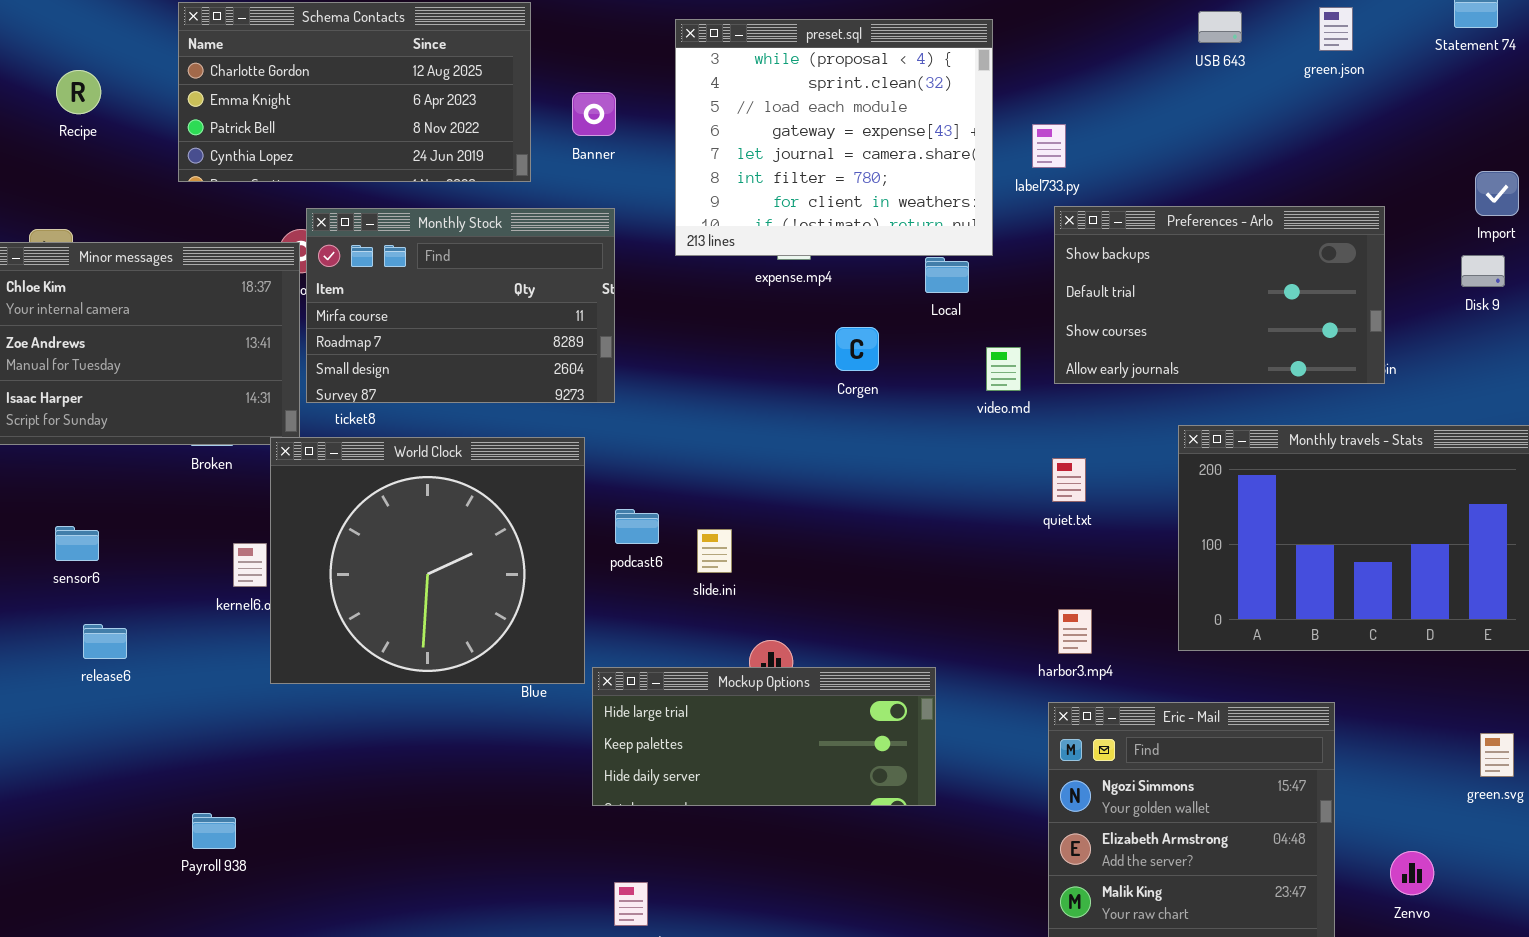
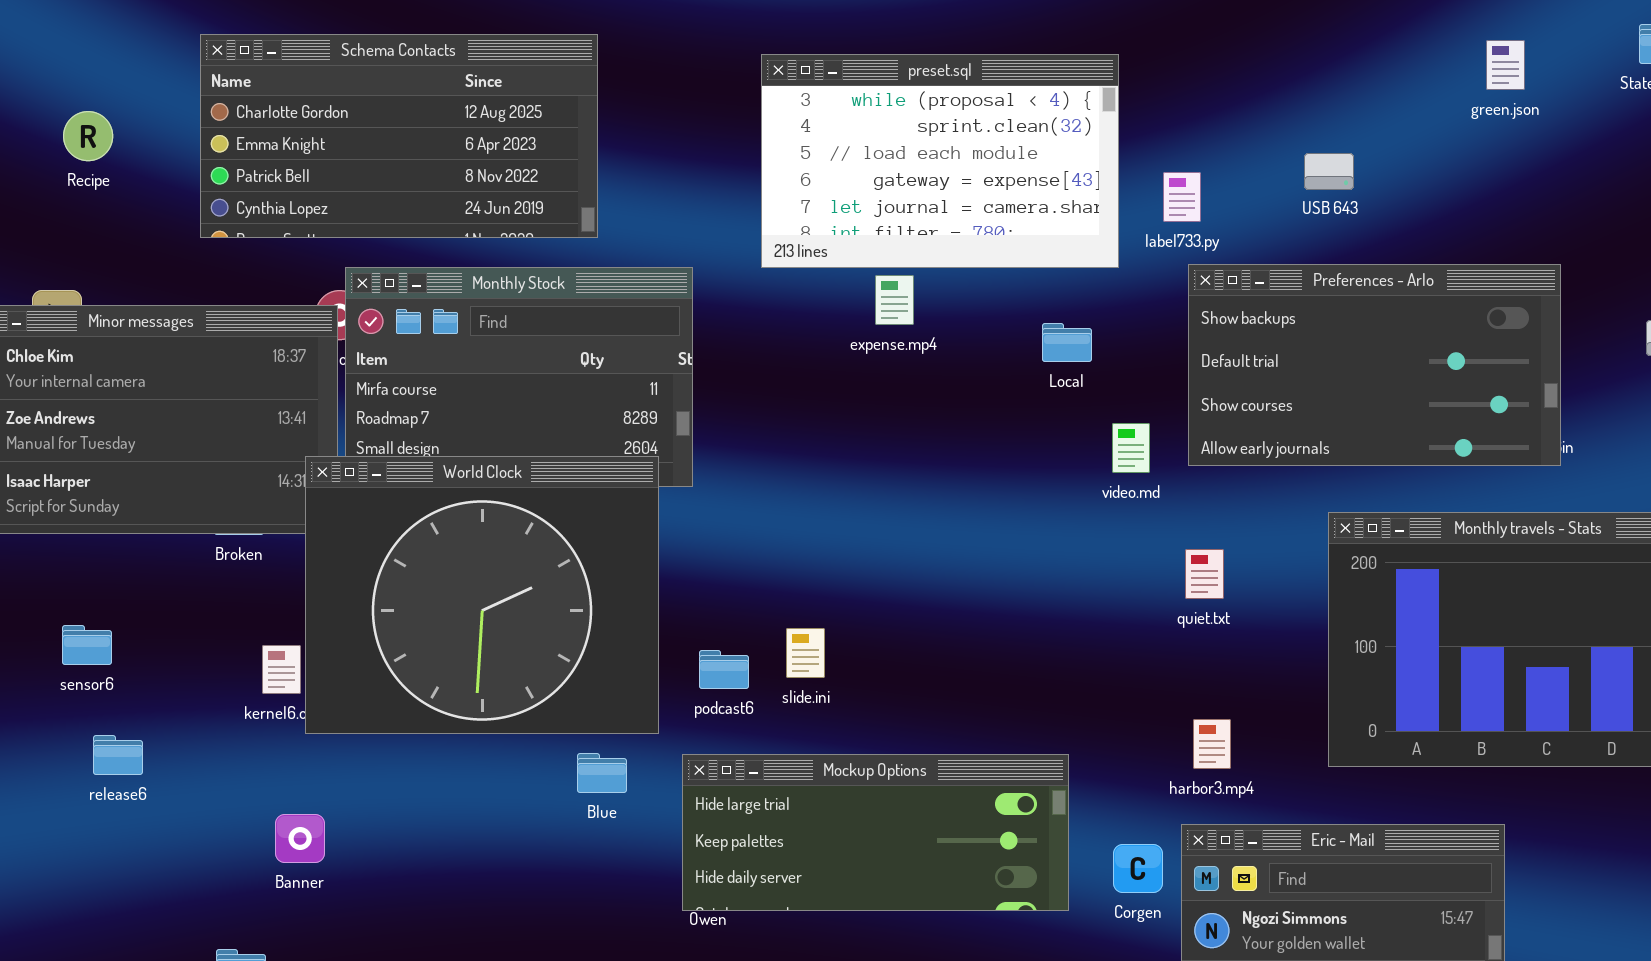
USB 643: [1198,11,1242,43] -> [1304,153,1354,190], moved
preset.sql: [675,19,993,256] -> [761,54,1119,268], resized
Banner: [572,92,616,136] -> [275,814,325,863], moved
Corgen: [835,327,879,371] -> [1113,844,1163,893], moved
World Clock: [270,437,585,684] -> [305,456,659,734], moved
podcast6: [615,509,659,544] -> [699,650,749,689], moved
Mockup Options: [592,667,936,806] -> [682,754,1069,911], moved

